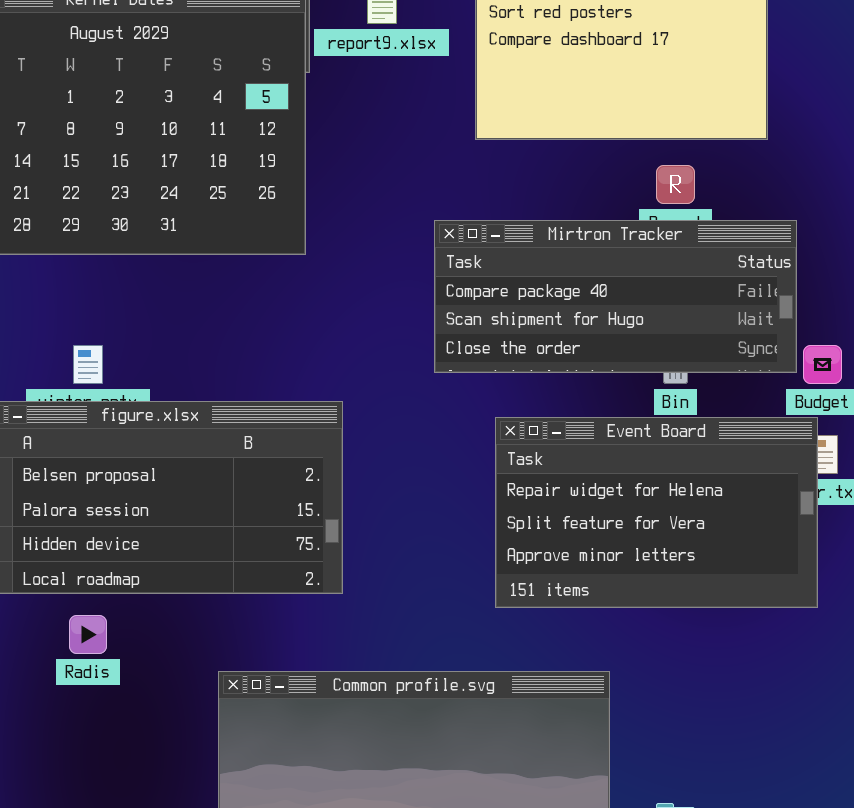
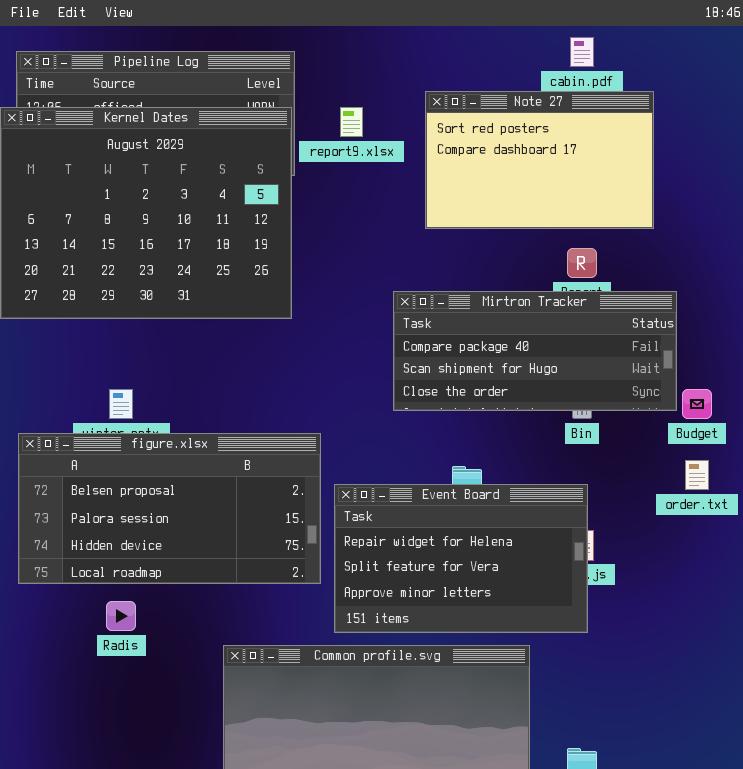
Event Board: [495,417,818,608] -> [334,484,588,633], moved

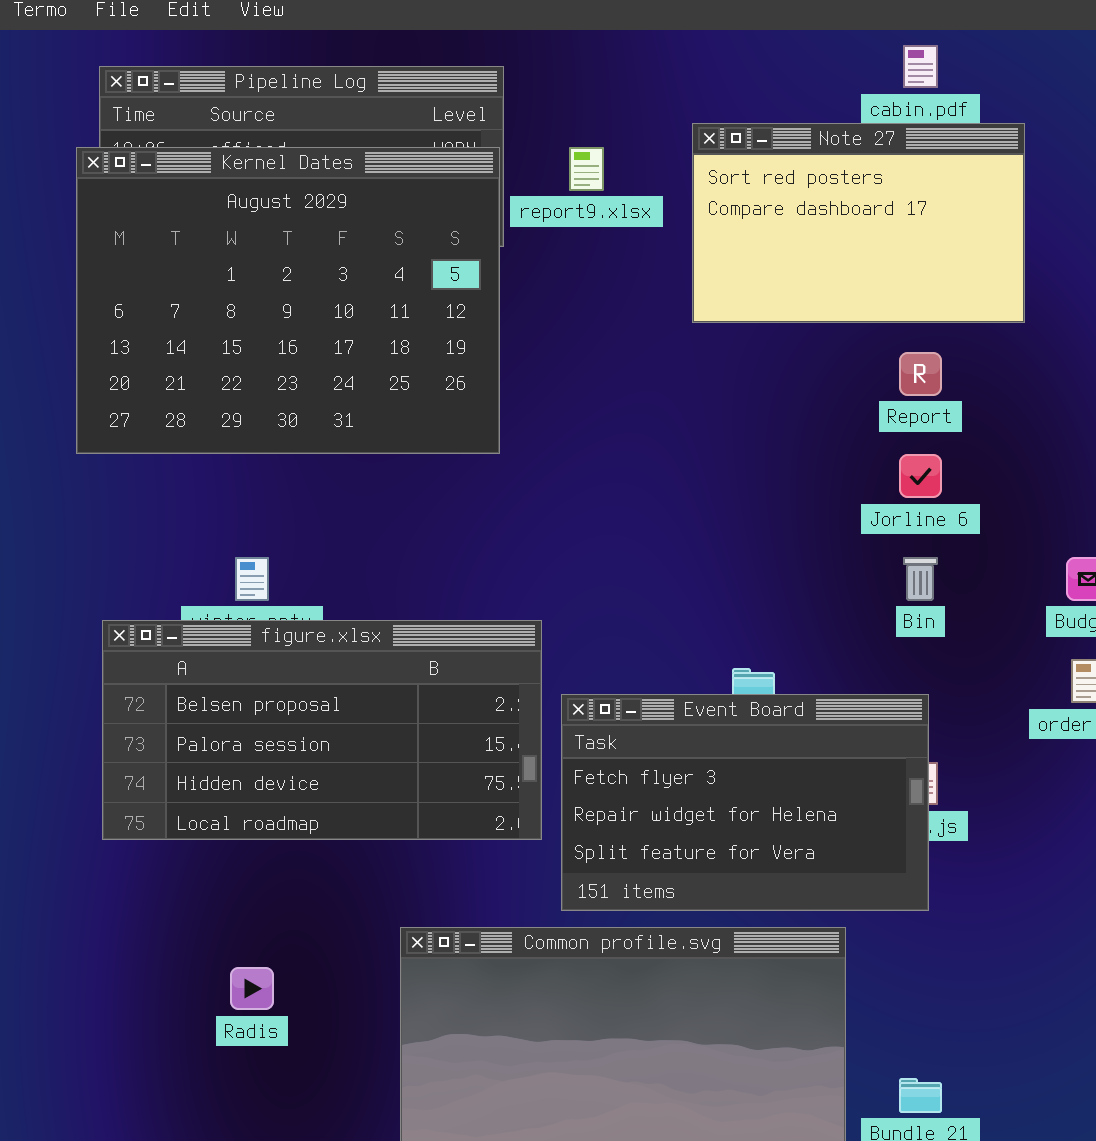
Mirtron Tracker: [393,291,677,411] -> none, closed
Event Board: [334,484,588,633] -> [561,694,929,911], scrolled up 1 row
Radis: [106,601,136,631] -> [230,967,274,1010], moved

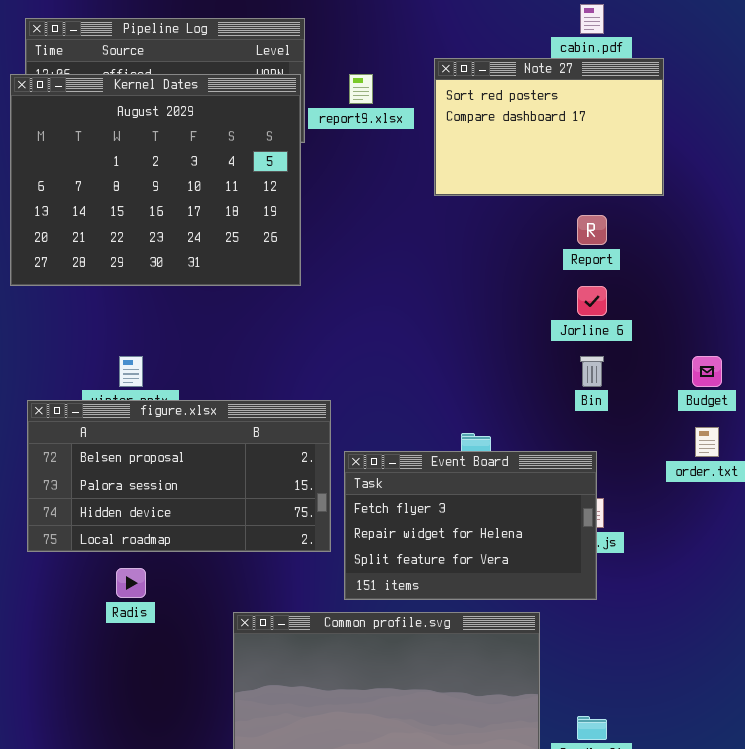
Radis: [230,967,274,1010] -> [116,568,146,598], moved

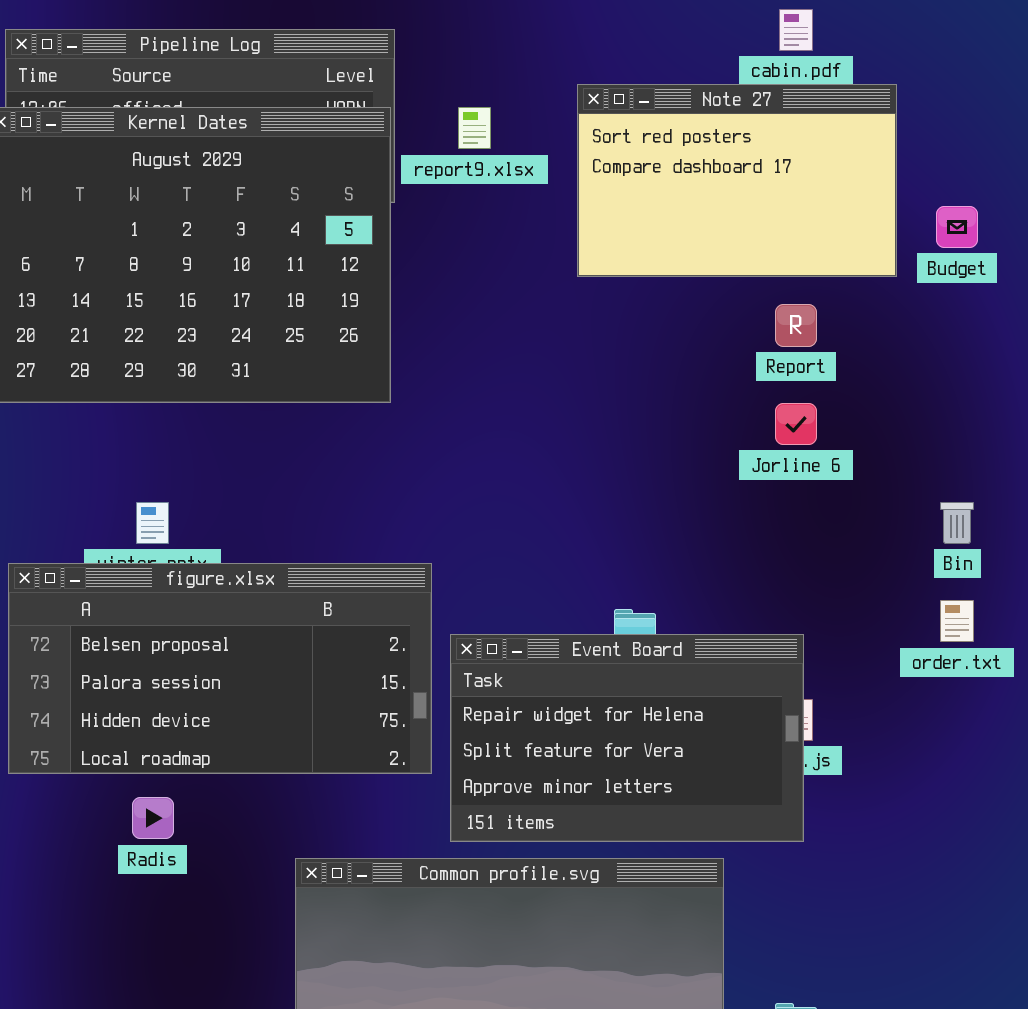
Bin: [580,356,604,387] -> [940,502,974,544], moved
Budget: [692,356,722,387] -> [936,206,978,248], moved
Event Board: [344,451,597,600] -> [450,634,804,842], scrolled down 1 row

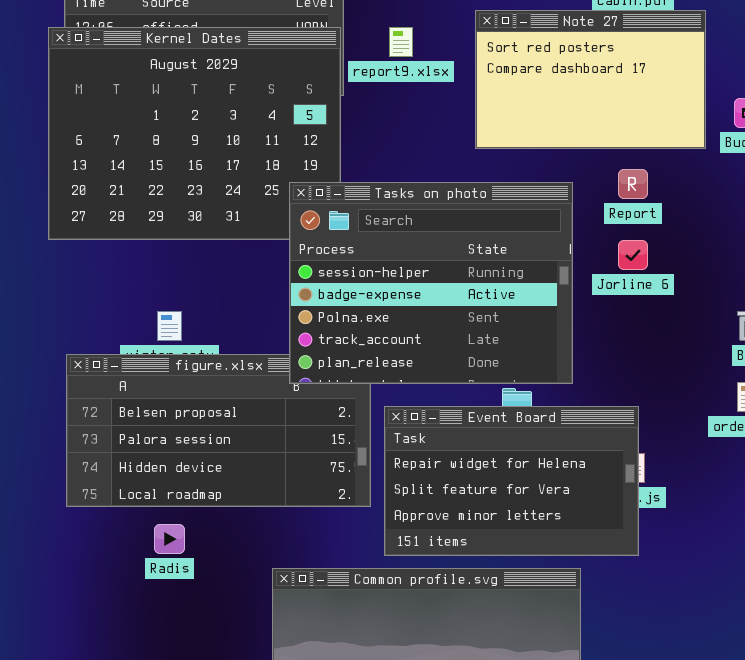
Tasks on photo: none -> [289,182,573,384], opened

